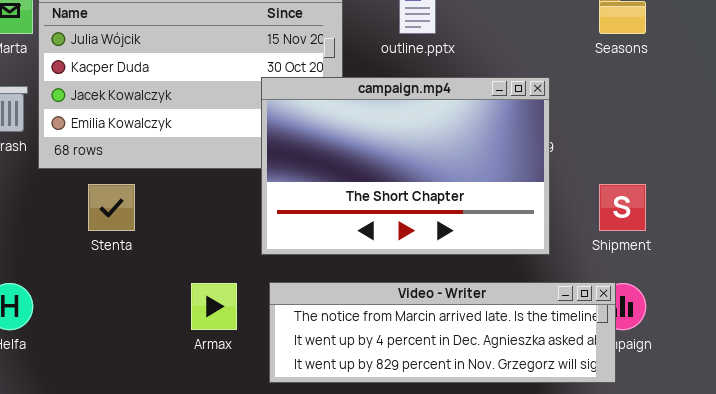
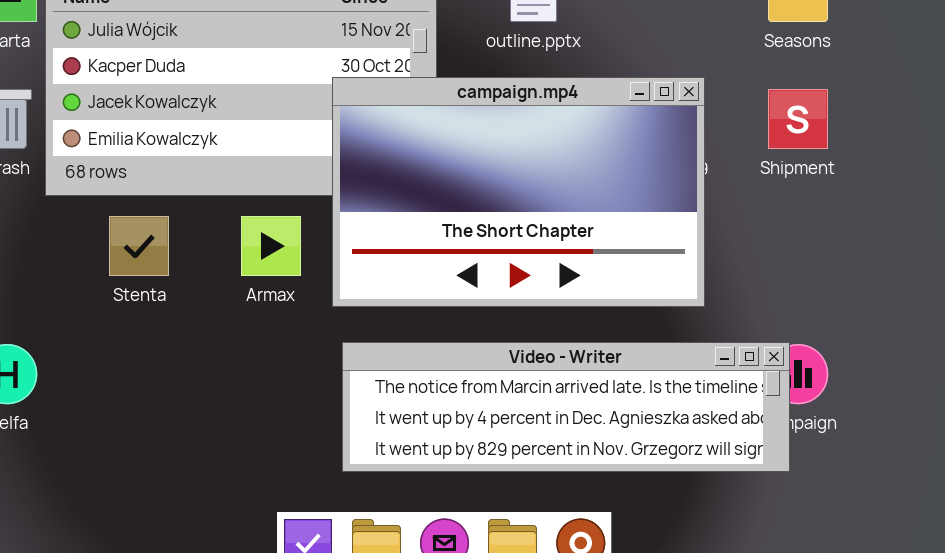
Shipment: [599,184,646,231] -> [768,89,828,149], moved
Armax: [191,283,237,330] -> [241,216,301,276], moved

